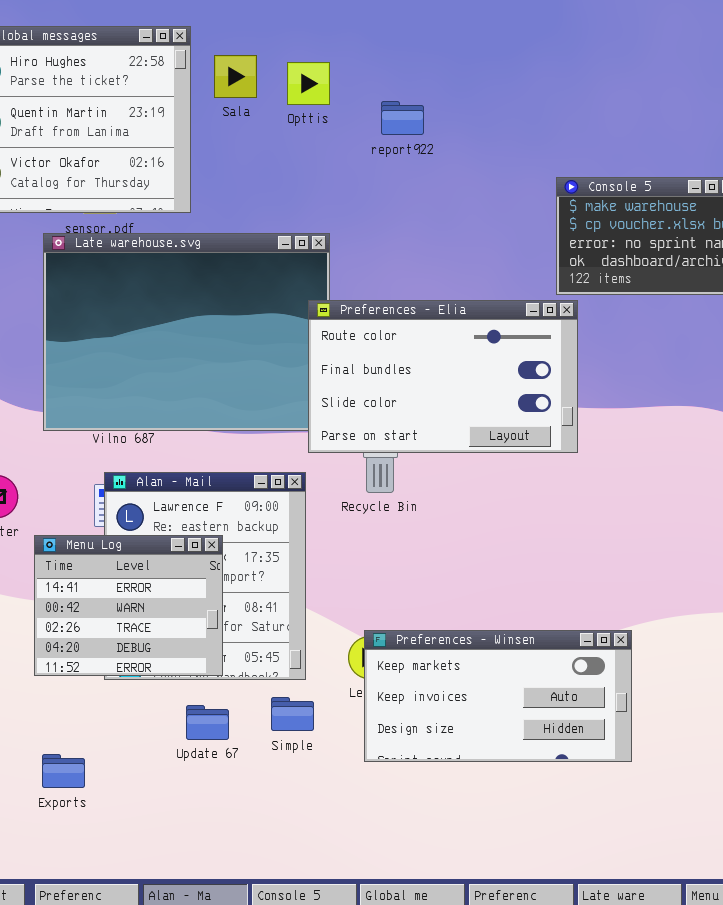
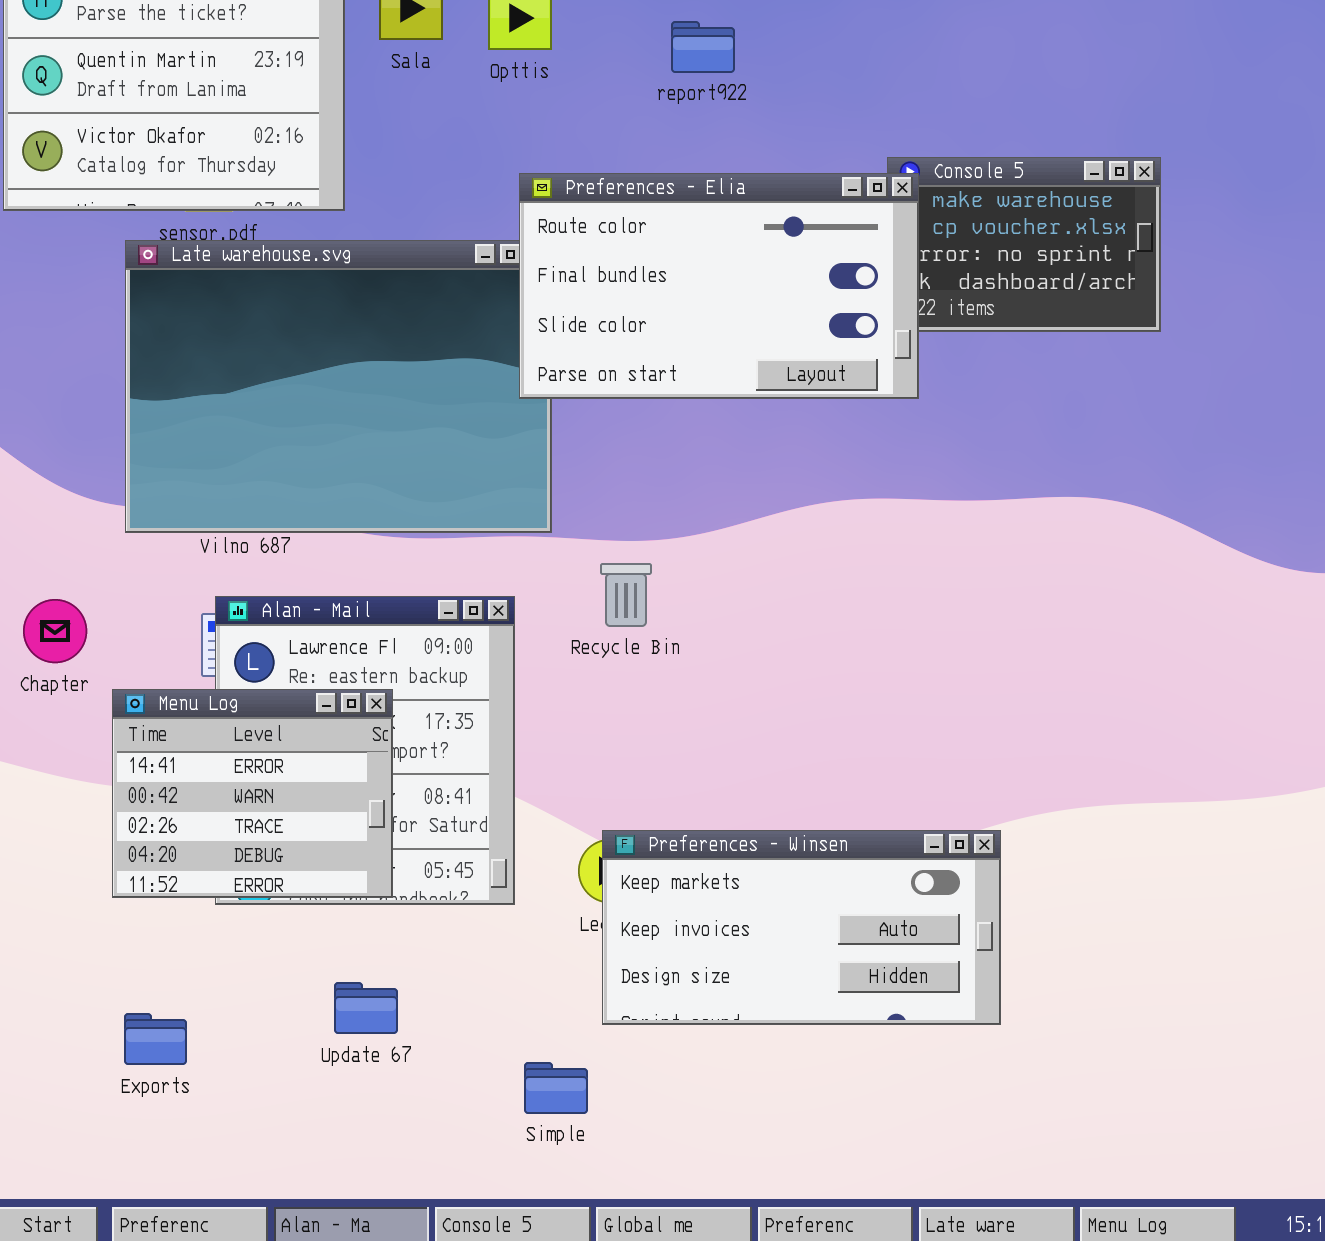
report922: [381,101,424,135] -> [671,21,735,73], moved
Preferences - Elia: [308,300,578,453] -> [519,173,919,399], moved
Simple: [271,697,314,731] -> [524,1062,588,1114], moved
Update 67: [186,705,229,740] -> [334,982,398,1034], moved

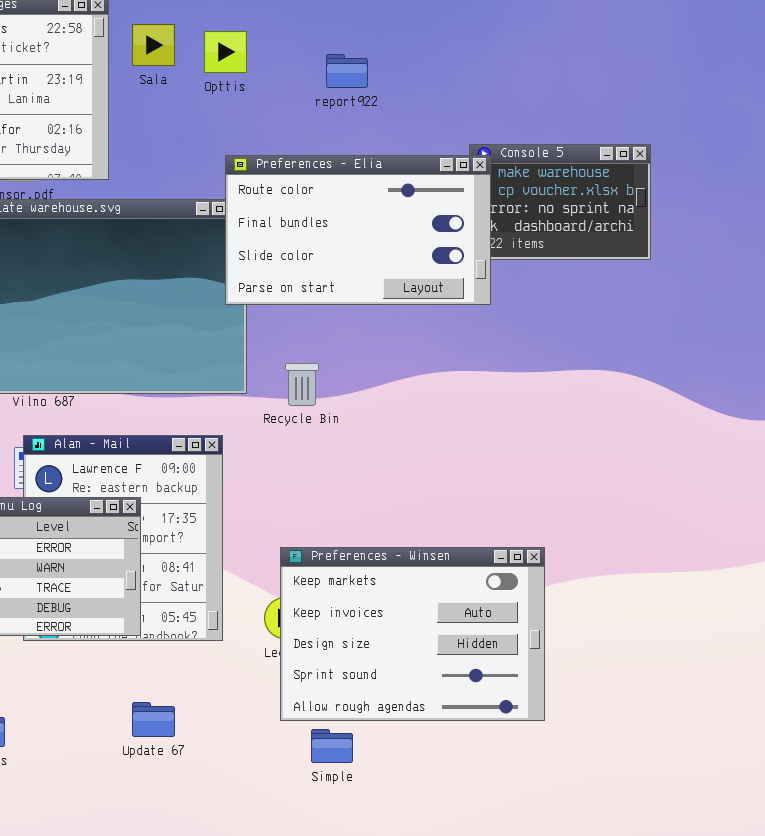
Recycle Bin: [600,563,652,627] -> [285,363,319,406], moved
Preferences - Winsen: [602,830,1001,1025] -> [280,547,545,721], resized
Update 67: [334,982,398,1034] -> [132,702,175,737], moved
Simple: [524,1062,588,1114] -> [311,729,353,763], moved

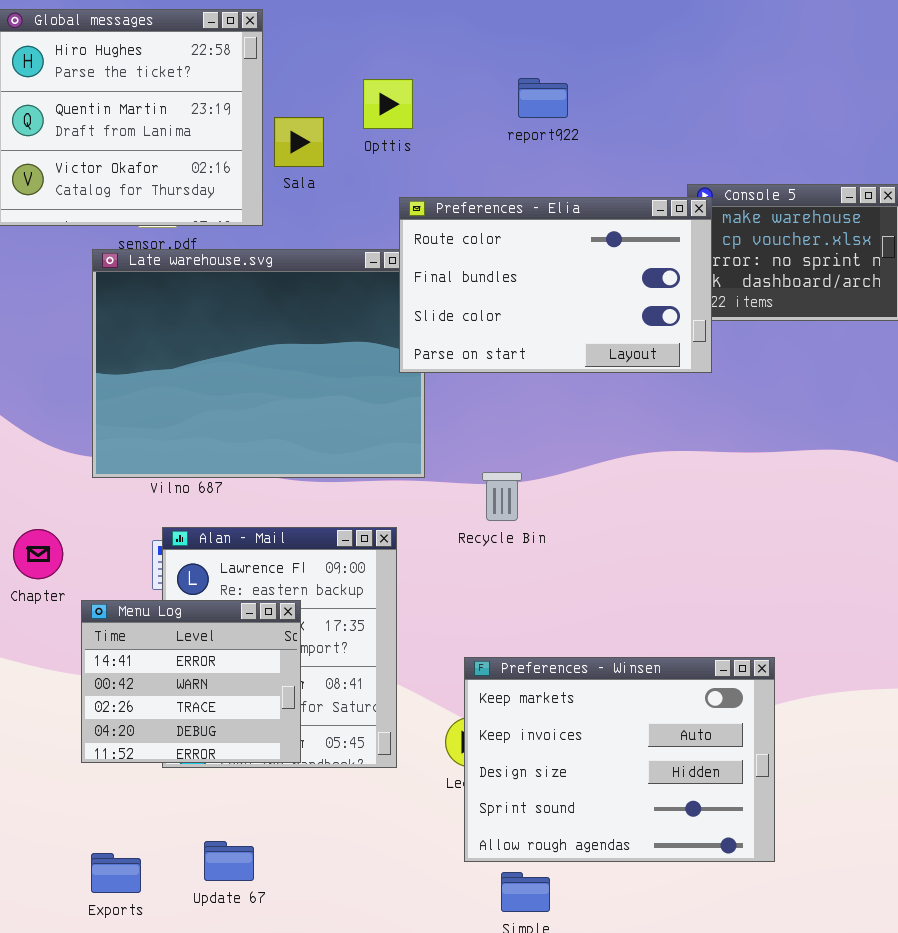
Sala: [132,24,175,66] -> [274,117,324,167], moved
Opttis: [204,31,247,73] -> [363,79,413,129], moved
Recycle Bin: [285,363,319,406] -> [482,472,522,521], moved
Update 67: [132,702,175,737] -> [204,841,254,881], moved

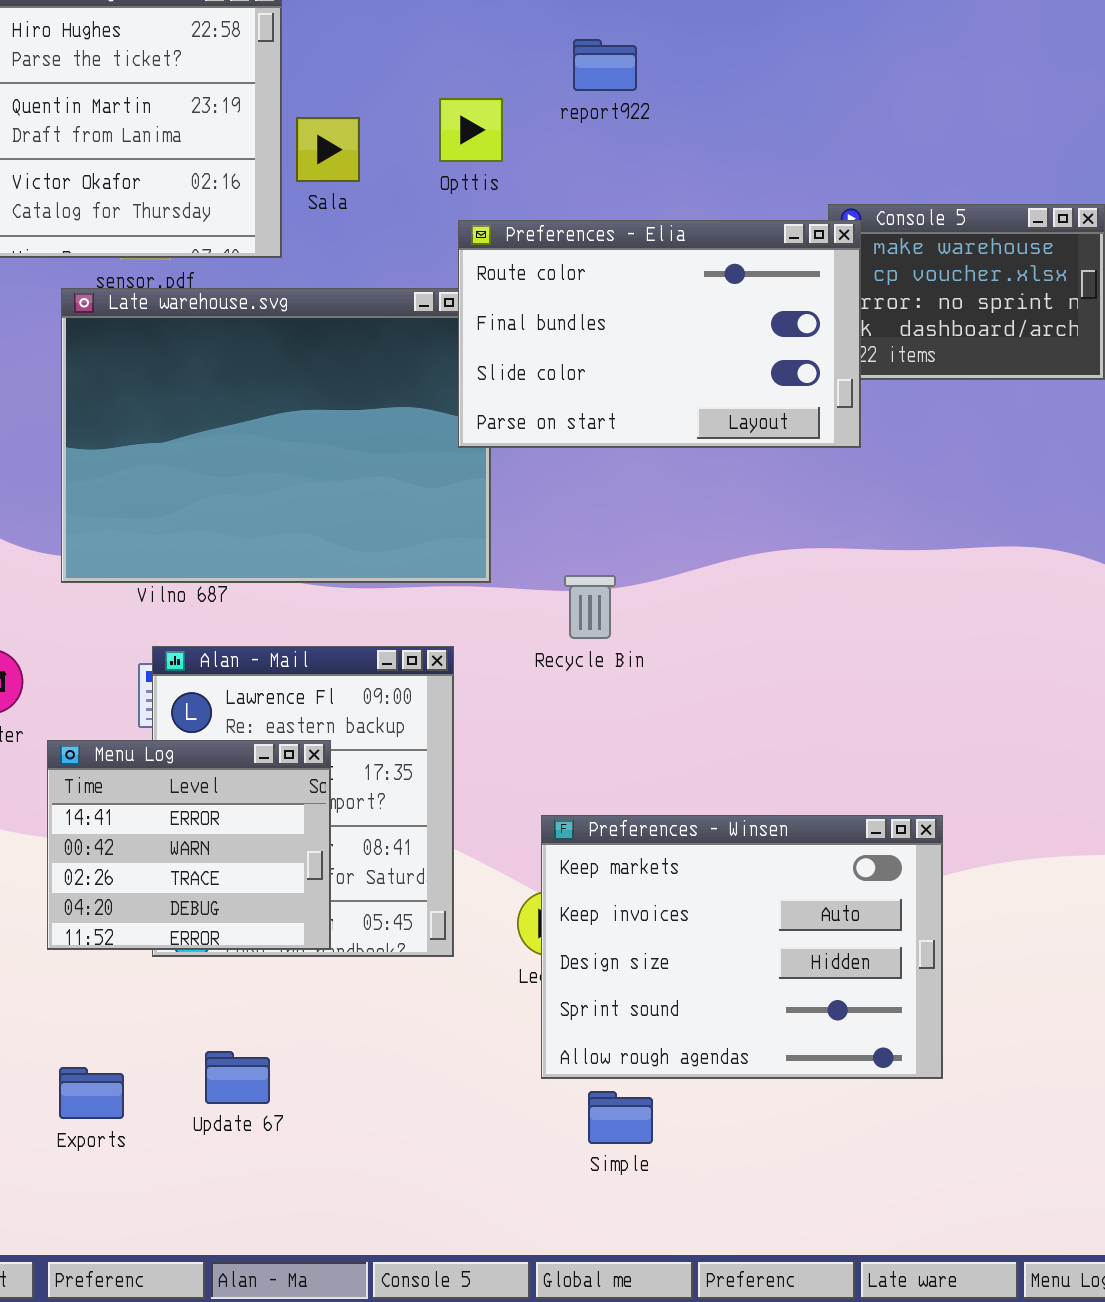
report922: [518,78,568,118] -> [573,39,637,91], moved
Opttis: [363,79,413,129] -> [439,98,503,162], moved

